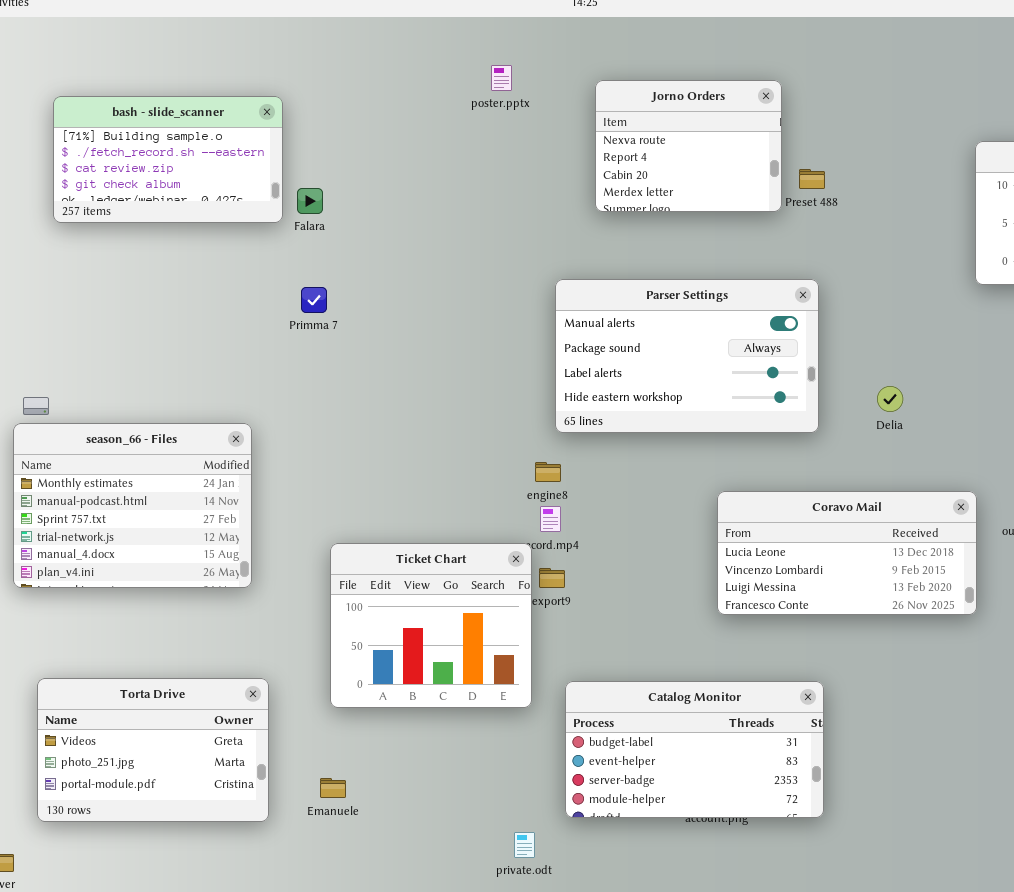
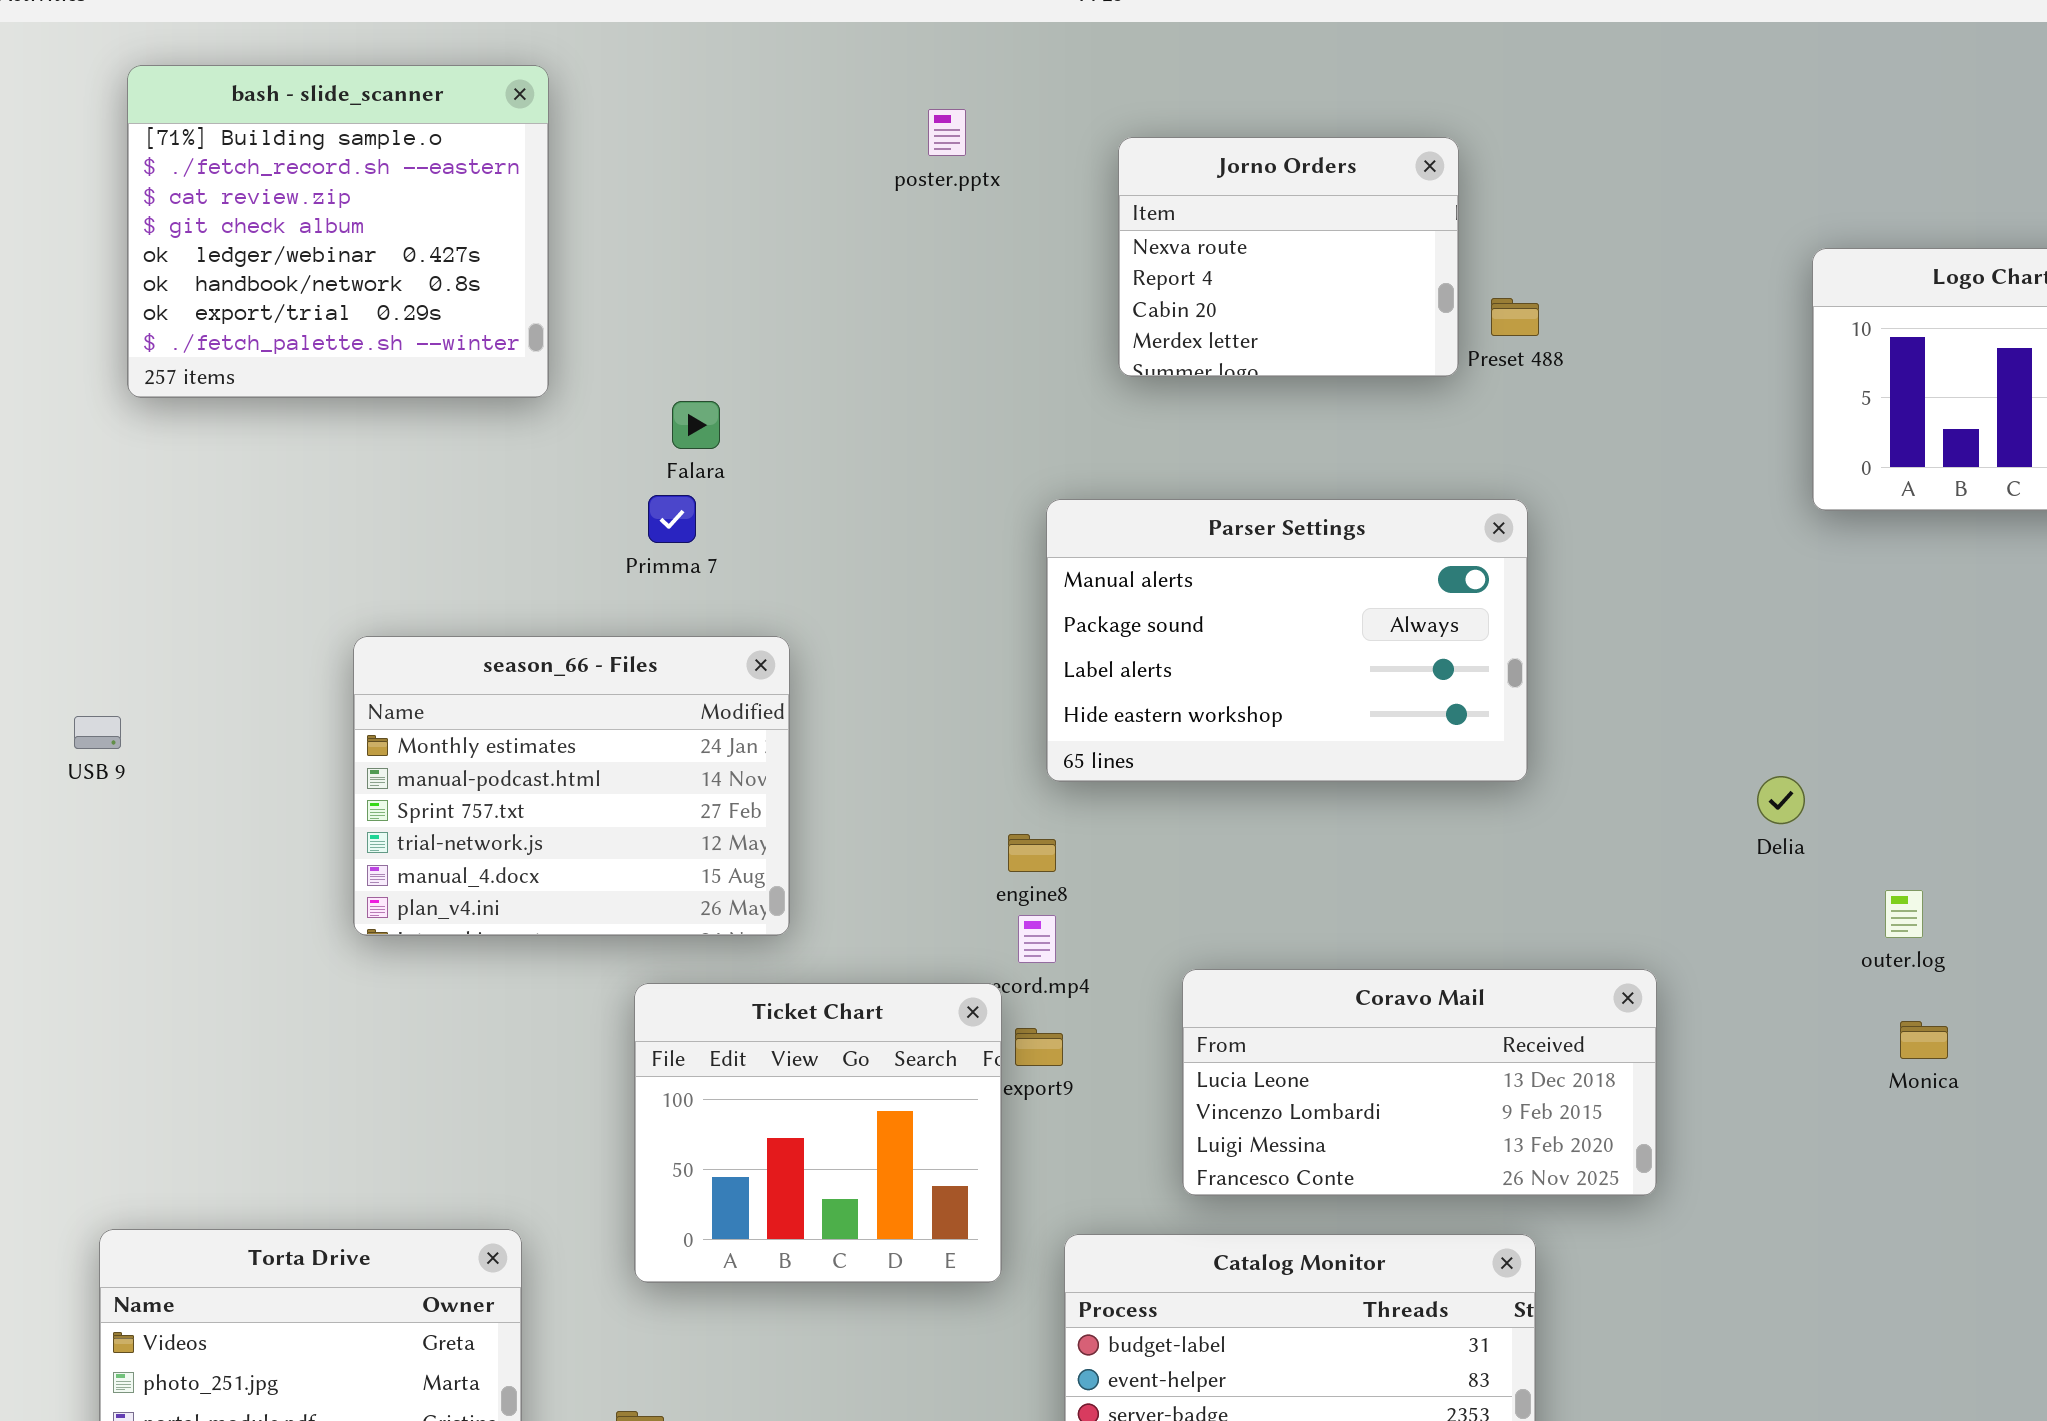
bash - slide_scanner: [53,96,283,223] -> [127,65,549,398], resized
Falara: [297,188,323,214] -> [672,401,720,449], moved
Primma 7: [301,287,327,313] -> [648,495,696,543], moved
Delia: [877,386,903,412] -> [1757,776,1805,824], moved
season_66 - Files: [13,423,252,588] -> [353,636,790,936], moved
Coravo Mail: [717,491,977,615] -> [1182,969,1657,1196], moved

